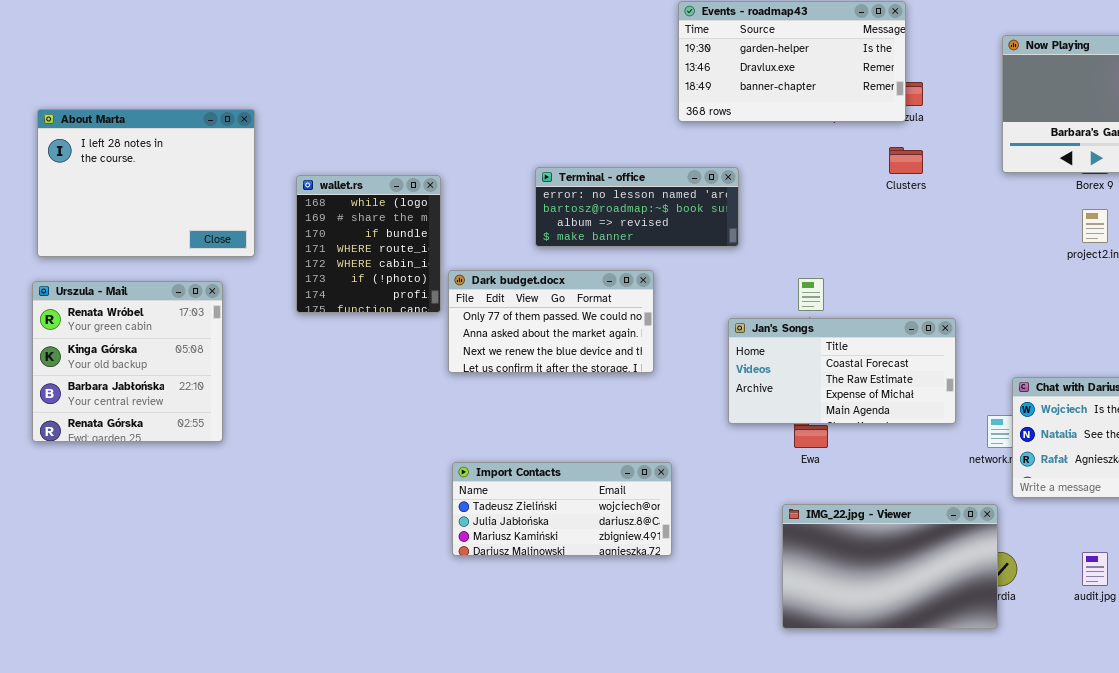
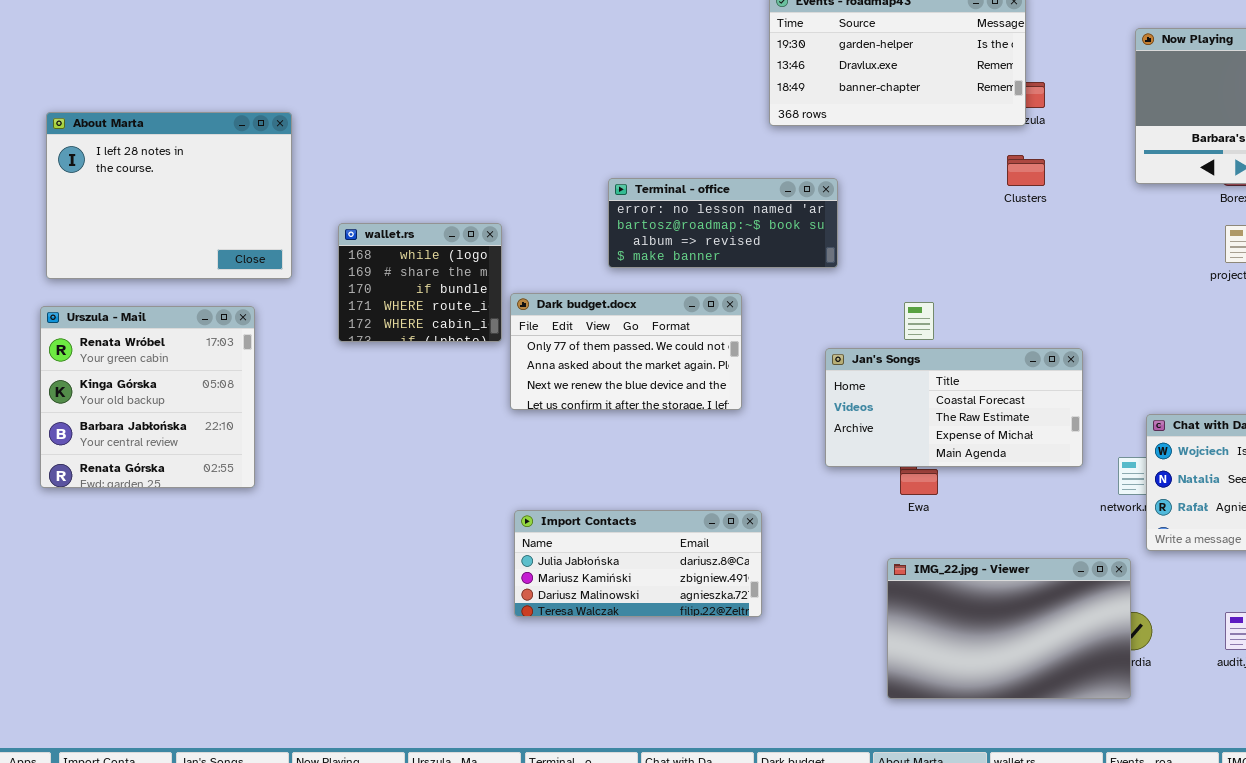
wallet.rs: [296,175,441,313] -> [338,223,502,342], resized
Import Contacts: [452,462,672,556] -> [514,510,762,617], scrolled down 1 row

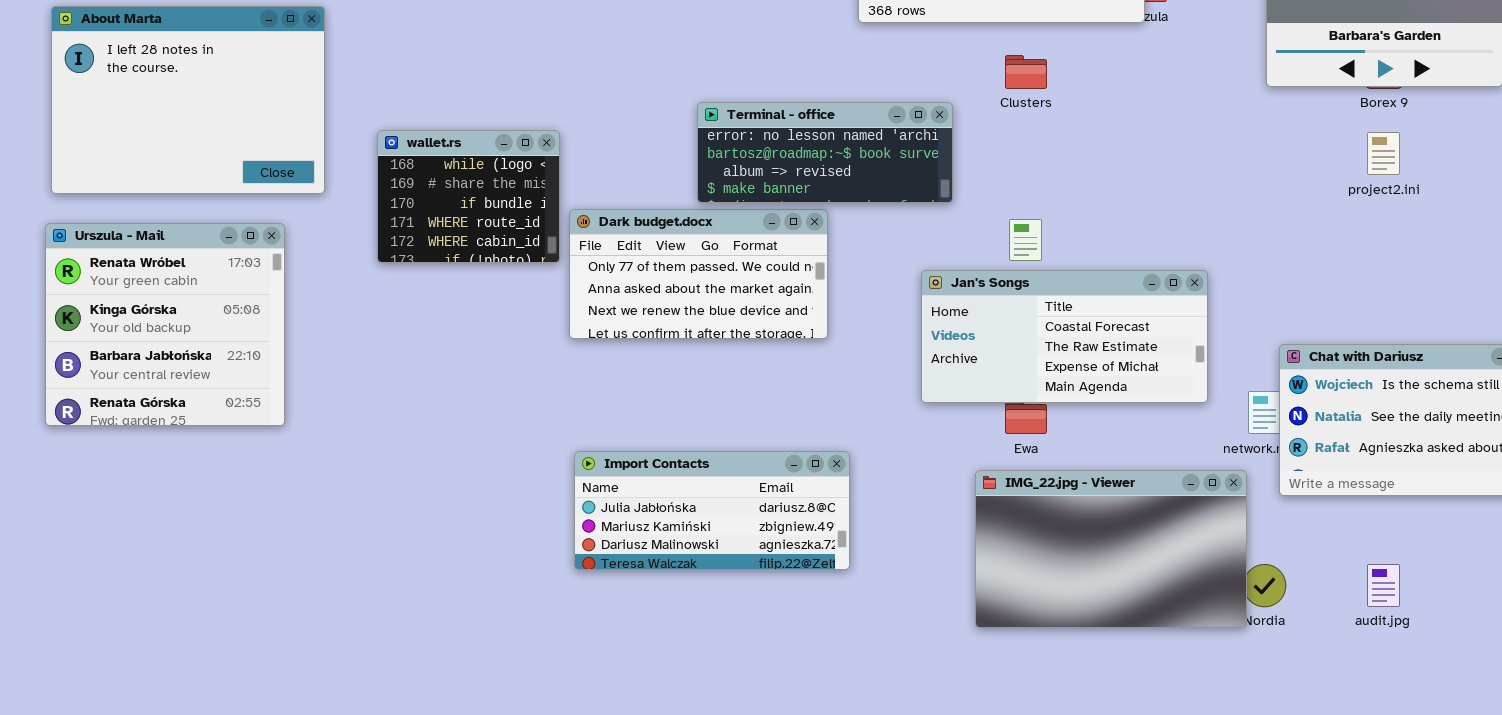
Clusters: [1007,155,1045,186] -> [1005,55,1047,89], moved
Terminal - office: [608,178,838,268] -> [697,102,953,203], moved
IMG_22.jpg - Viewer: [887,558,1131,699] -> [975,470,1247,628], moved

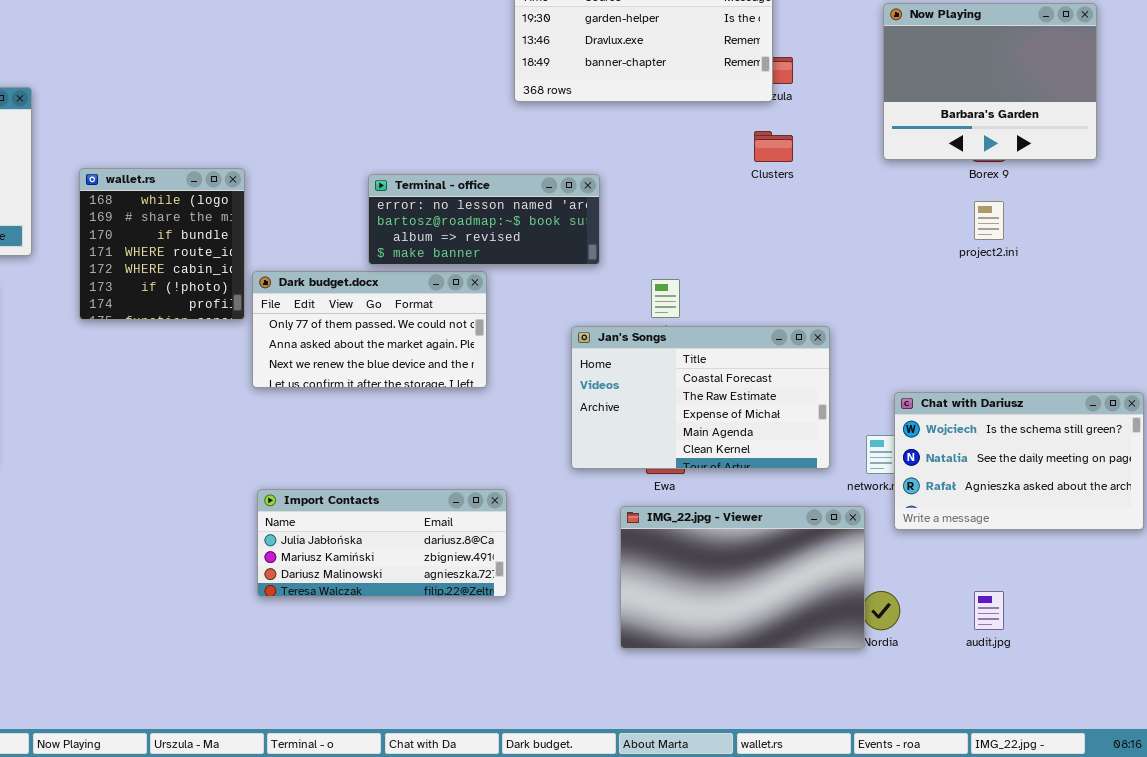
Clusters: [1005,55,1047,89] -> [754,131,793,162], moved
wallet.rs: [377,130,560,263] -> [79,168,245,320], resized
Jan's Songs: [921,270,1208,403] -> [571,326,830,469], resized

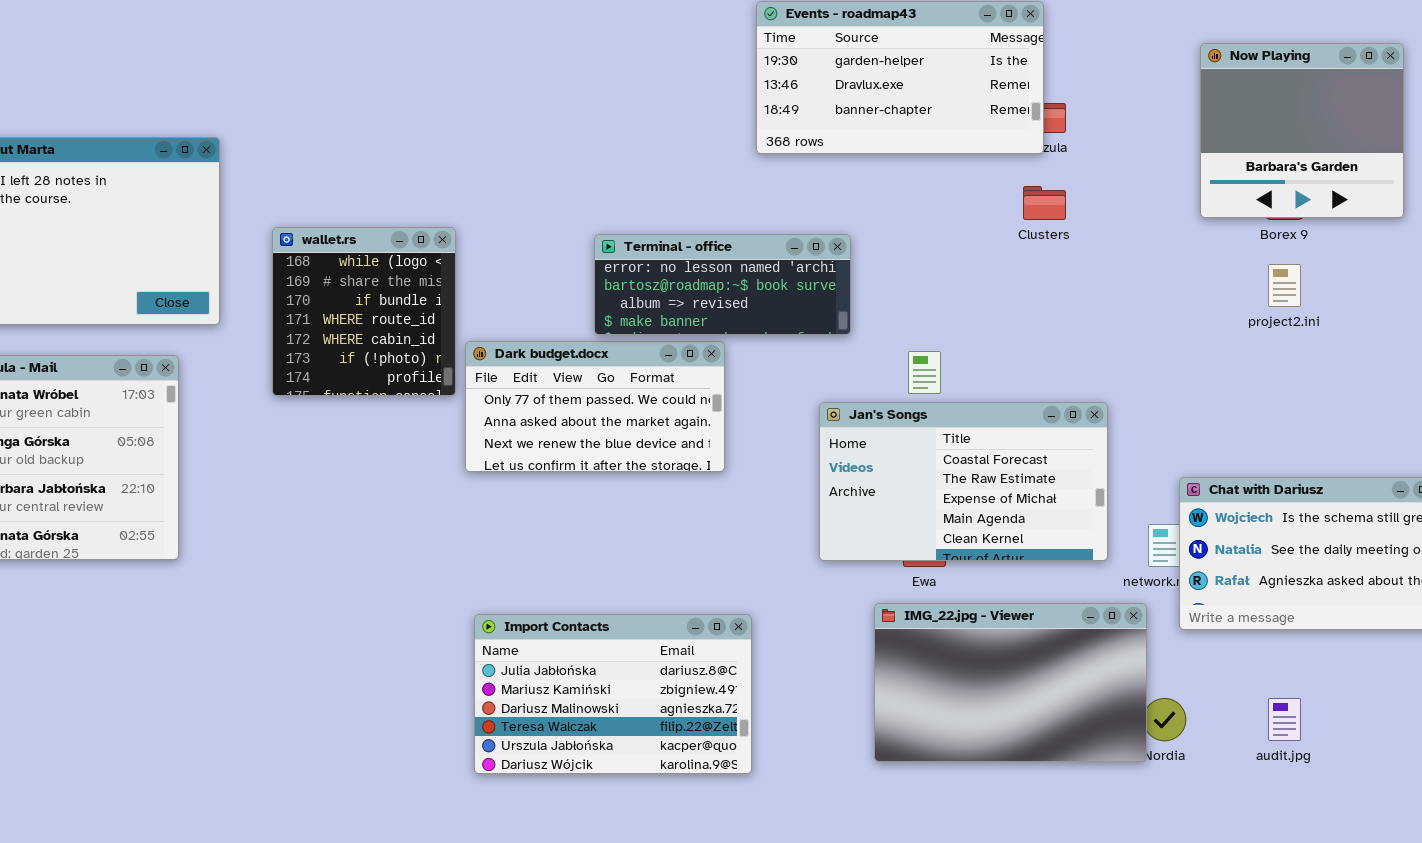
Now Playing: [883,3,1097,160] -> [1200,43,1404,218], resized
Import Contacts: [257,489,507,597] -> [474,614,752,774], moved, resized

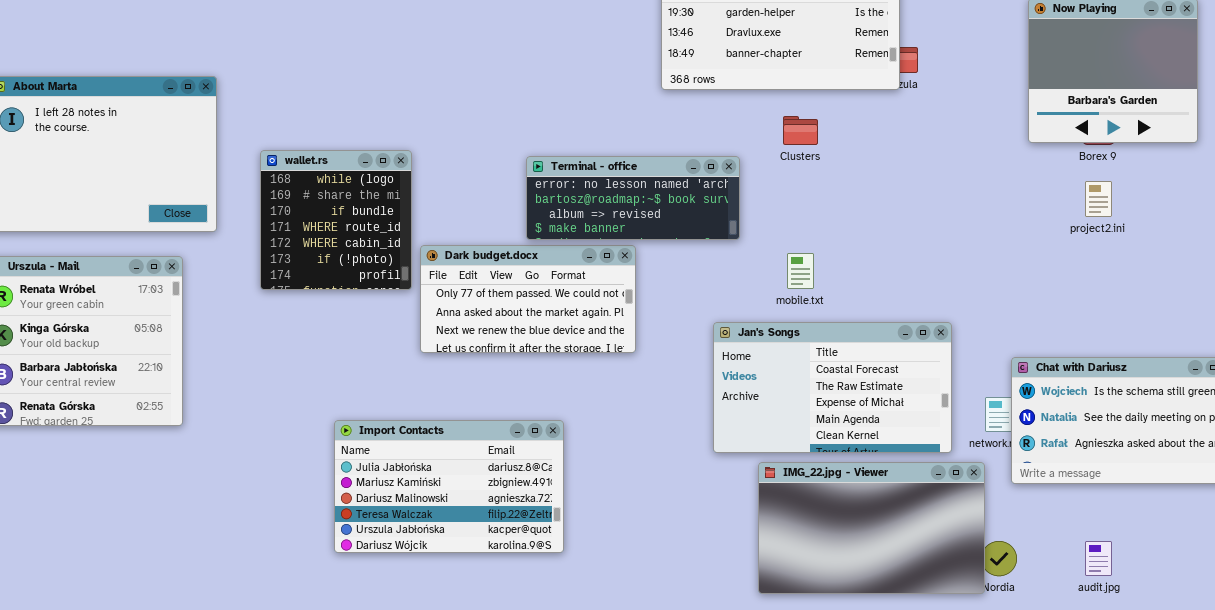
Clusters: [1023,186,1066,220] -> [783,116,818,145], moved
Jan's Songs: [819,402,1108,561] -> [713,322,952,453], moved
Import Contacts: [474,614,752,774] -> [334,420,564,553], moved

